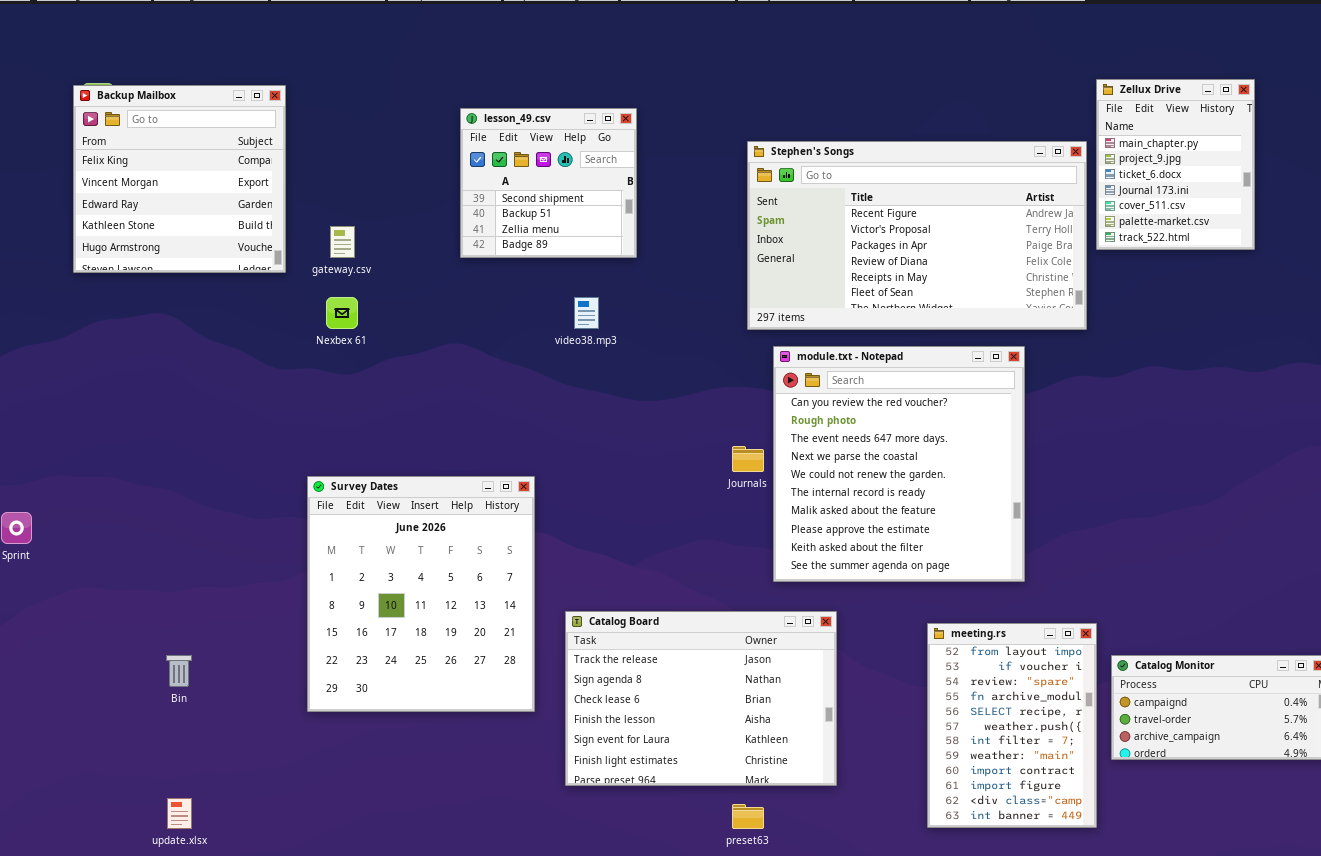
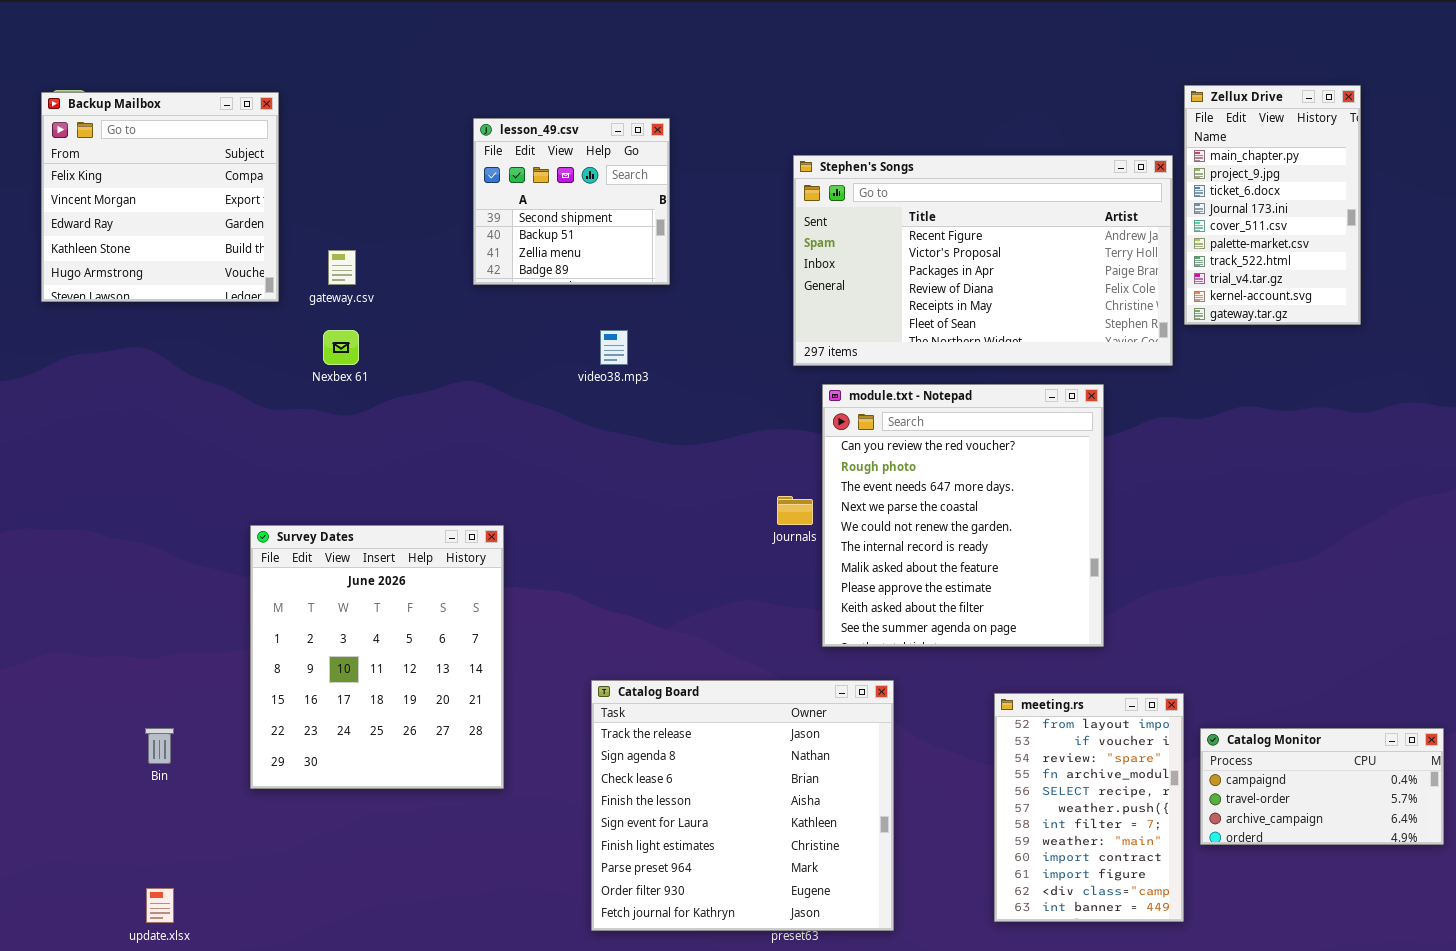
Zellux Drive: [1096,79,1255,250] -> [1184,85,1361,325], resized
Survey Dates: [307,476,535,712] -> [250,525,504,789], moved
Catalog Board: [565,611,837,786] -> [591,680,894,931], resized

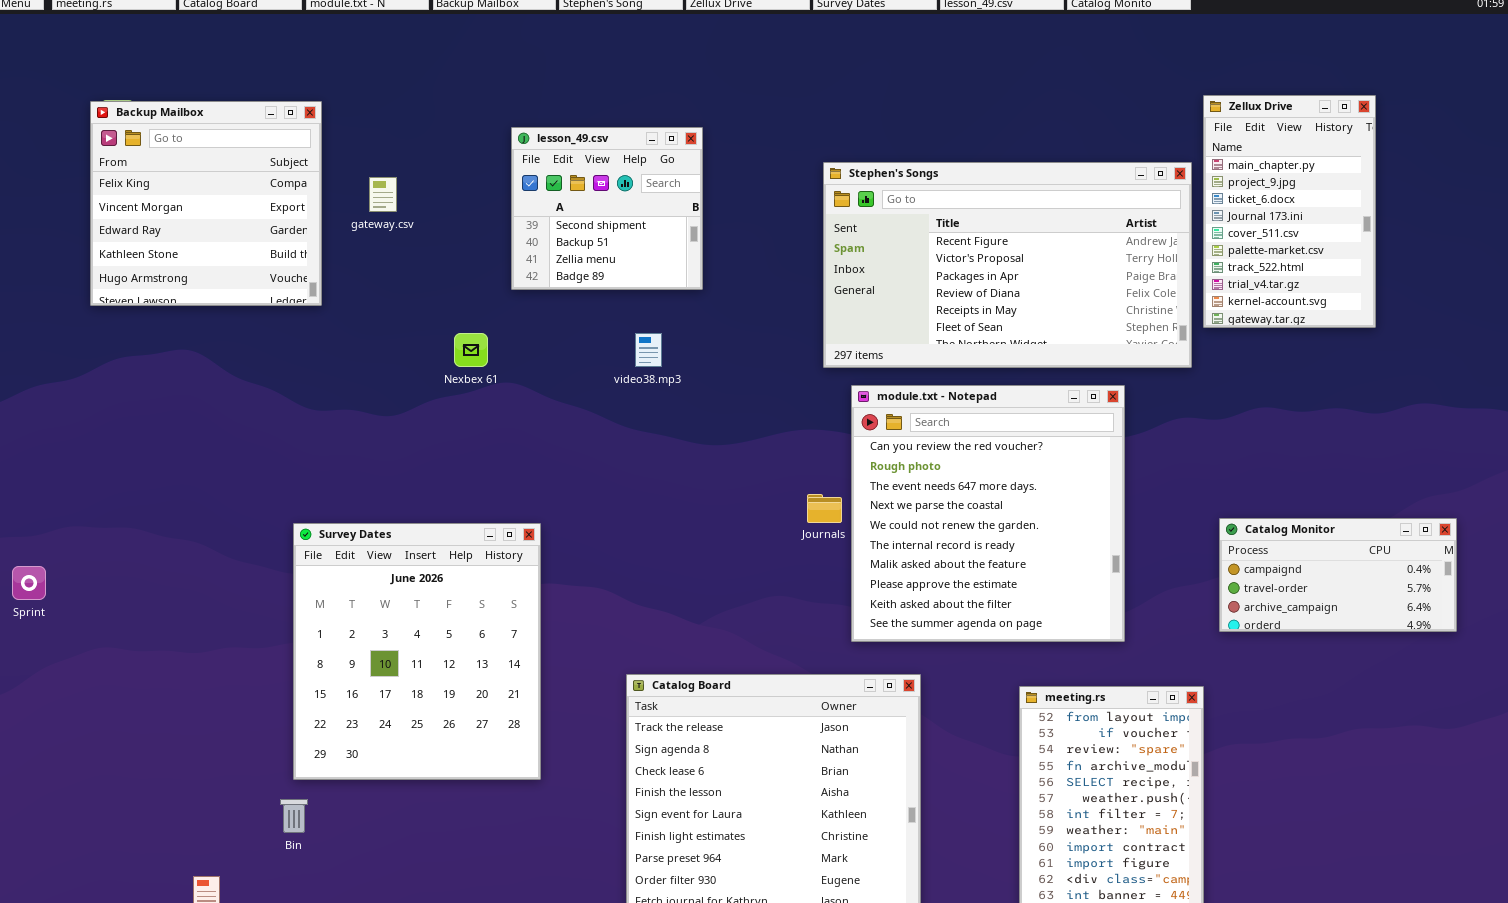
gateway.csv: [328,250,356,285] -> [369,177,397,212], moved
Nexbex 61: [323,330,359,365] -> [454,333,488,367], moved
Bin: [145,728,174,764] -> [280,799,308,833], moved
Catalog Monitor: [1200,728,1444,845] -> [1219,518,1457,632], moved

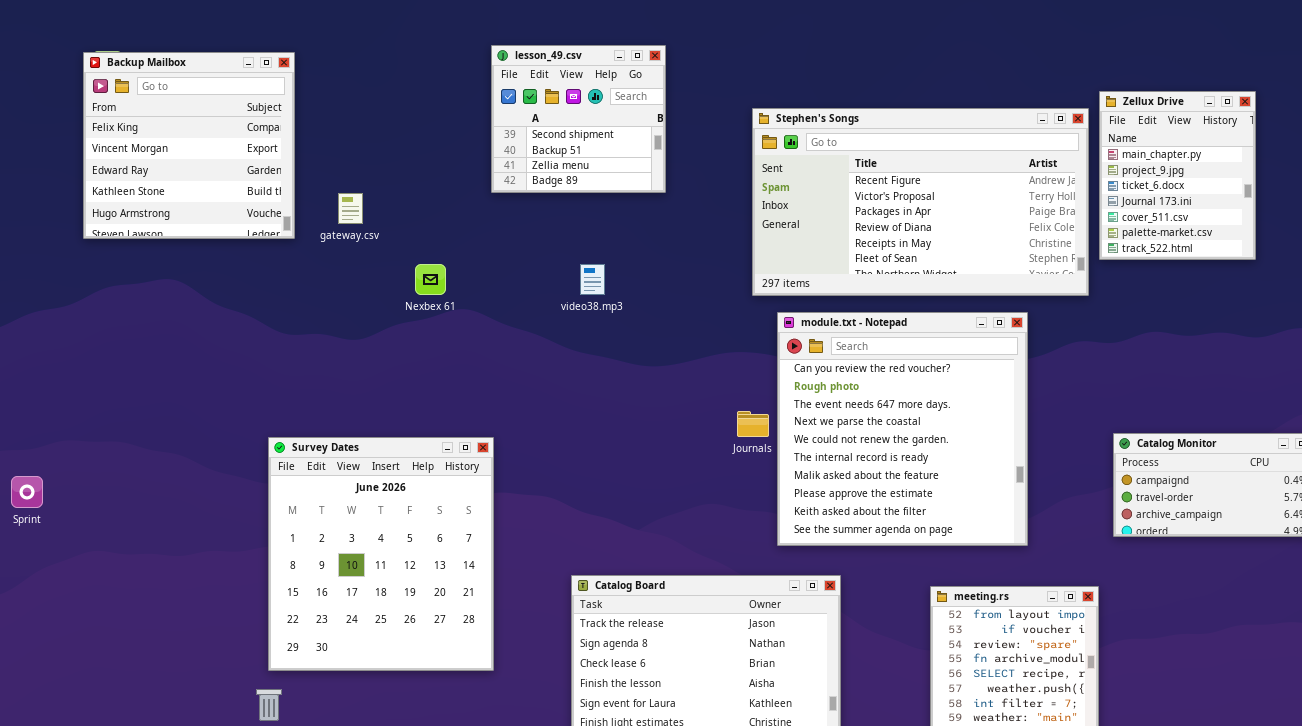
Zellux Drive: [1203,95,1376,328] -> [1099,91,1256,260], resized
lesson_49.csv: [511,127,703,290] -> [491,45,666,193], moved
gateway.csv: [369,177,397,212] -> [338,193,363,224], moved

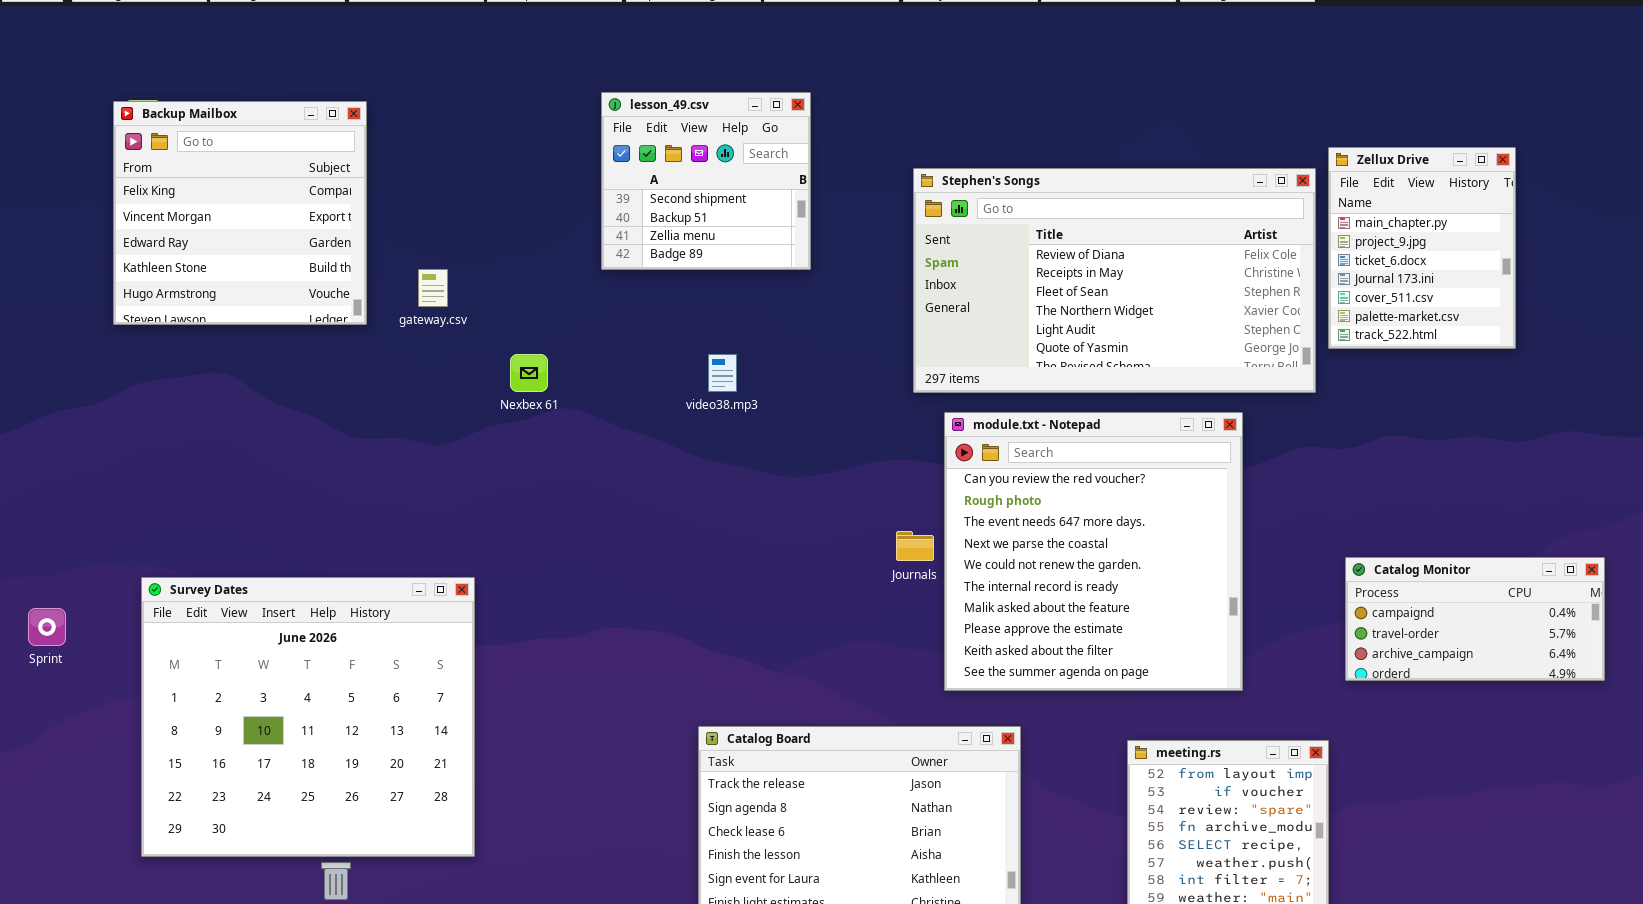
Stephen's Songs: [752,108,1089,296] -> [913,168,1316,393], scrolled down 3 rows
Survey Dates: [268,437,494,671] -> [141,577,475,857], moved, resized

